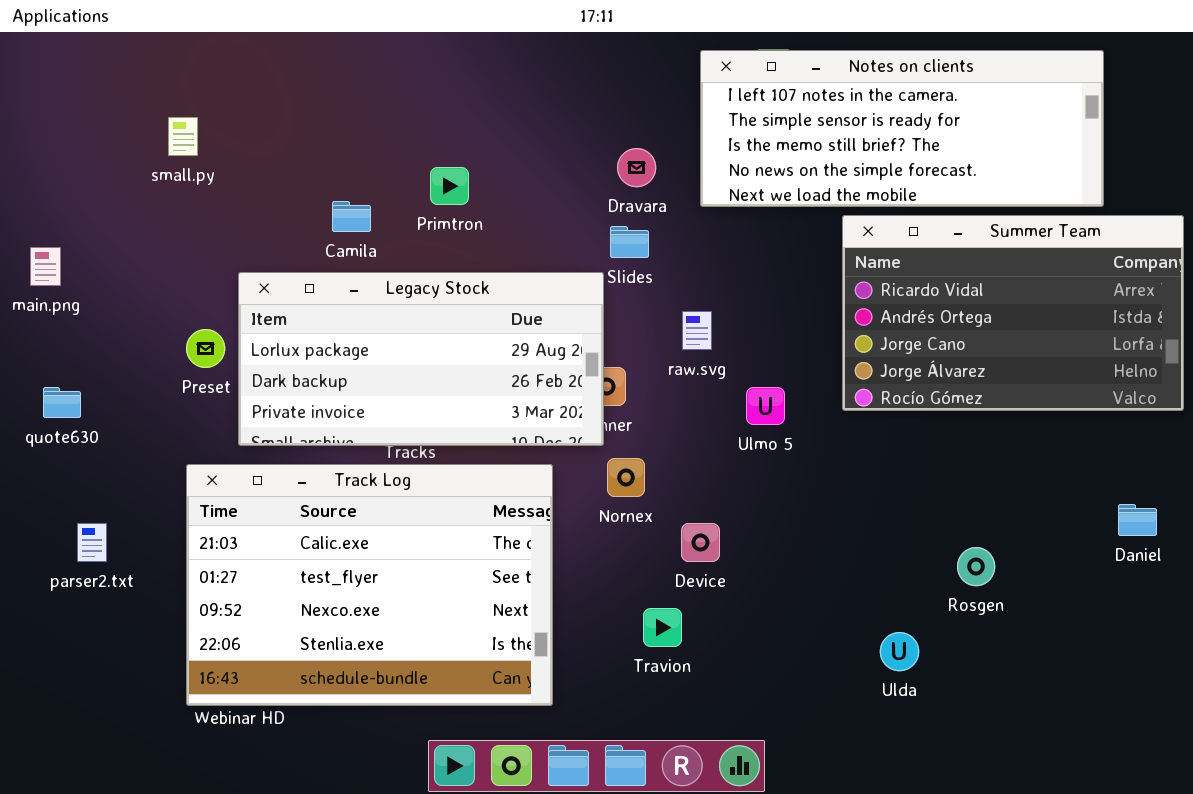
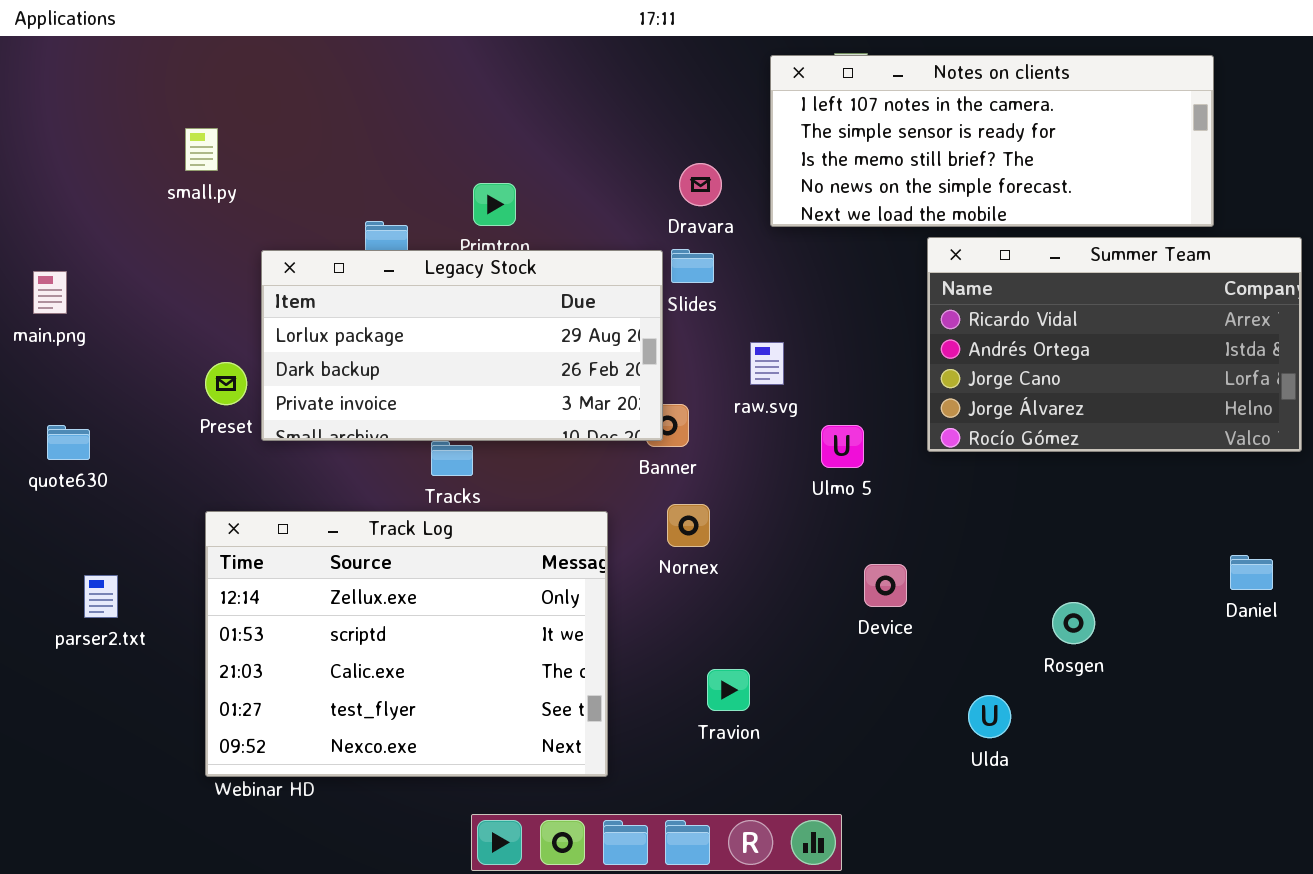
Legacy Stock: [238,272,604,446] -> [261,250,663,441], moved
Track Log: [186,464,553,706] -> [205,511,608,777], scrolled up 2 rows
Device: [681,523,720,562] -> [864,564,907,607], moved

